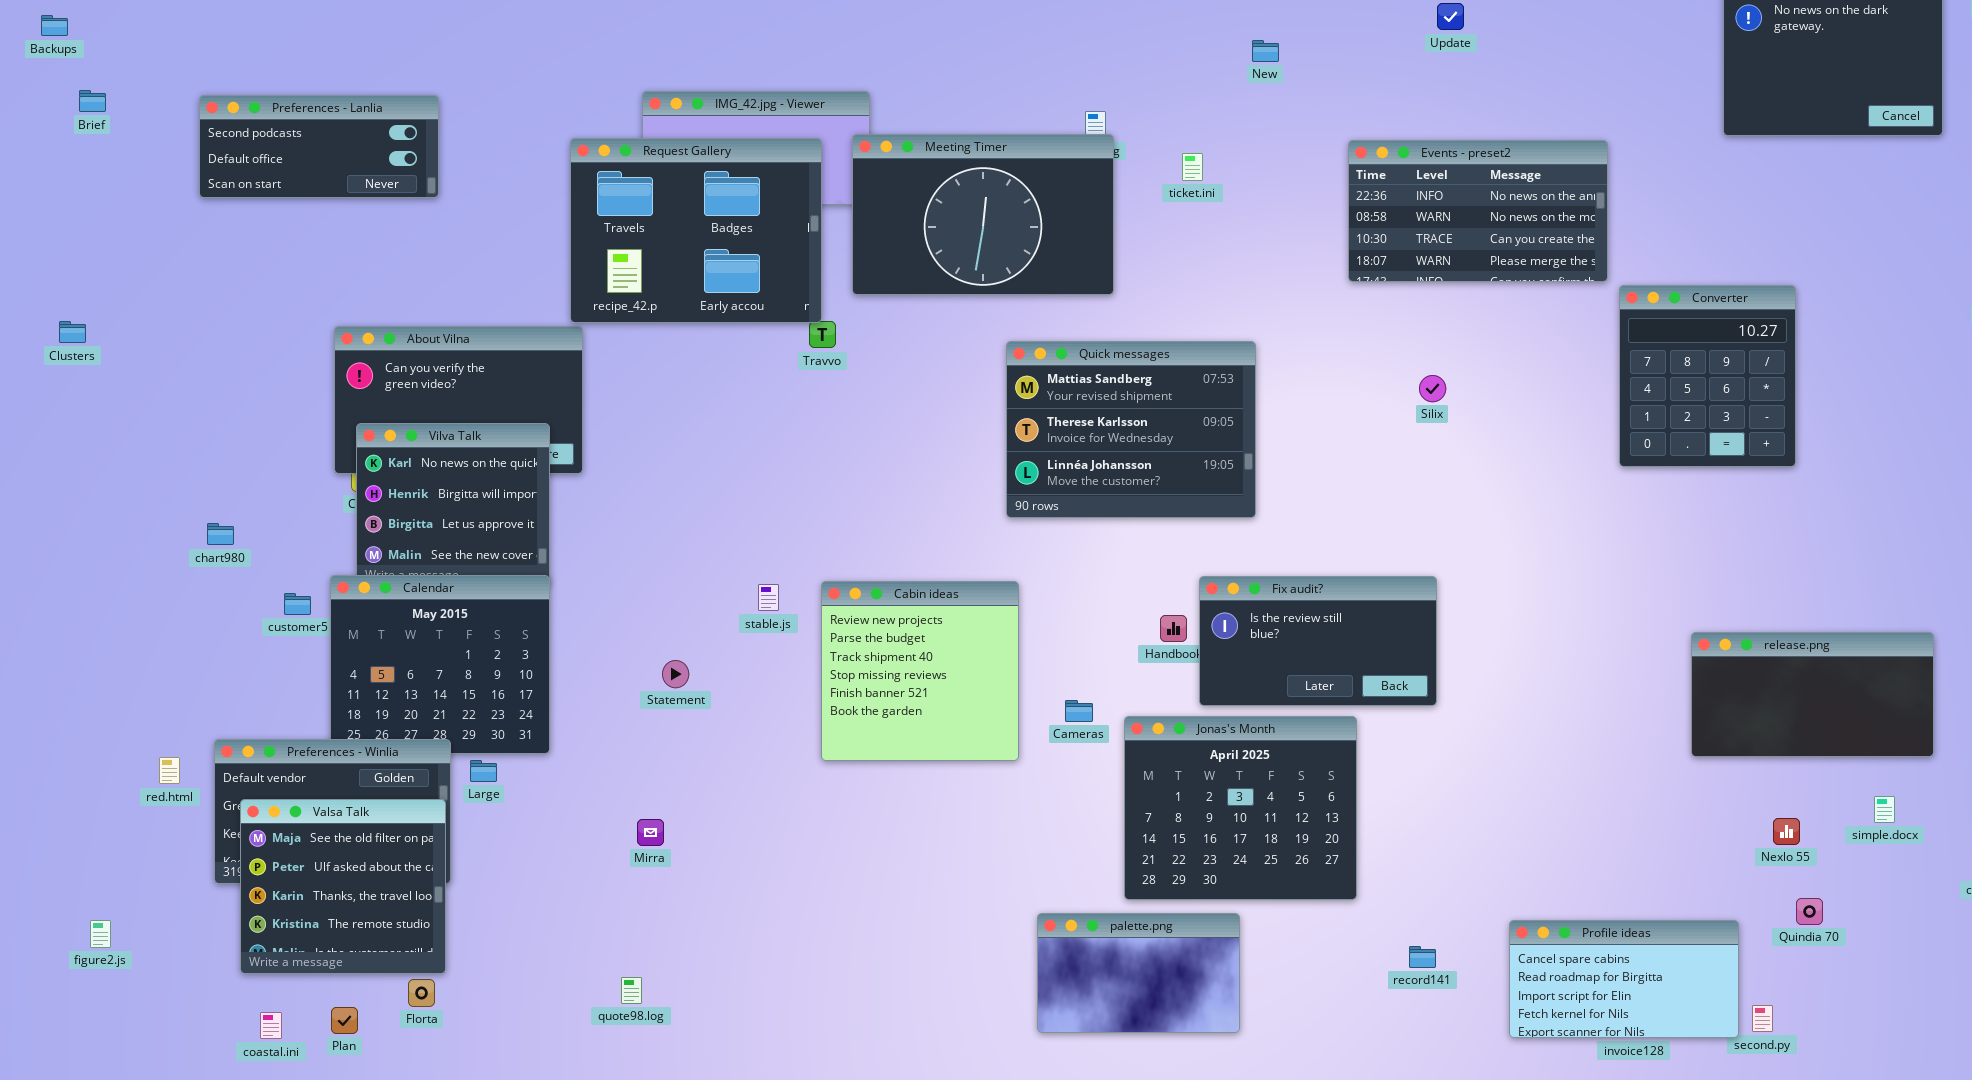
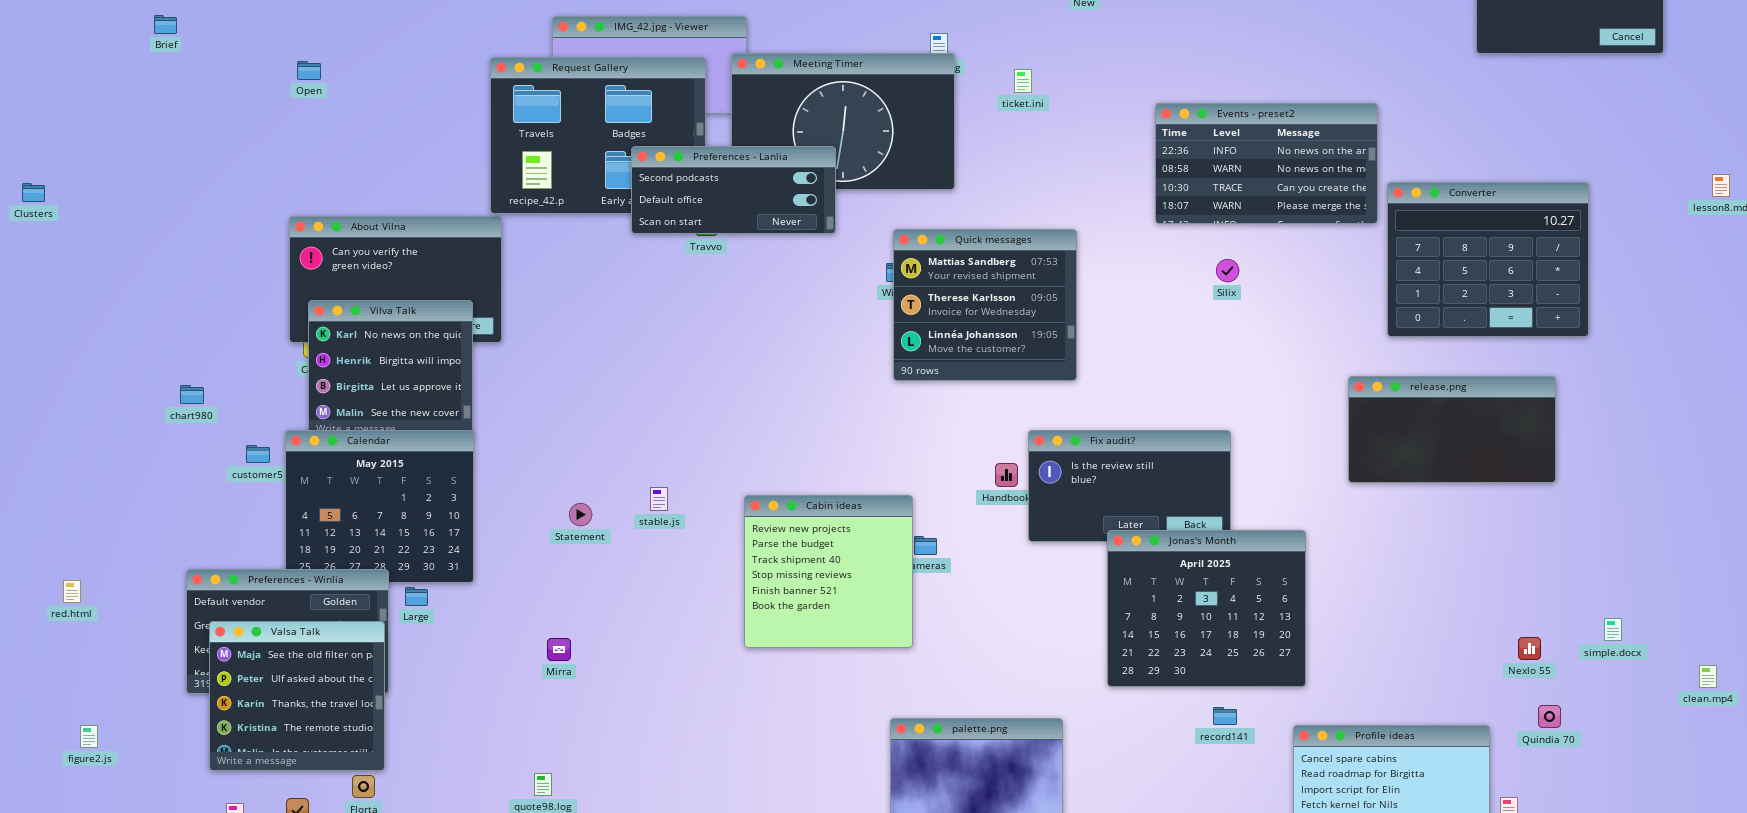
Brief: [79,90,106,112] -> [154,15,177,34], moved
Preferences - Lanlia: [199,95,439,198] -> [631,146,836,234], moved
Events - preset2: [1348,140,1608,282] -> [1155,103,1378,224], moved
Converter: [1619,285,1796,467] -> [1387,182,1589,337], resized
Clusters: [59,321,86,343] -> [22,183,45,202], moved
Quick messages: [1006,341,1256,518] -> [893,229,1077,381], resized
Cabin ideas: [821,581,1019,761] -> [744,495,913,648], moved
stable.js: [758,584,779,611] -> [650,487,668,511], moved
release.png: [1691,632,1934,757] -> [1348,376,1556,483], moved
Jonas's Month: [1124,716,1357,900] -> [1107,530,1306,687], moved
red.html: [159,757,180,784] -> [63,580,81,603], moved
record141: [1409,946,1436,968] -> [1213,707,1237,725], moved

